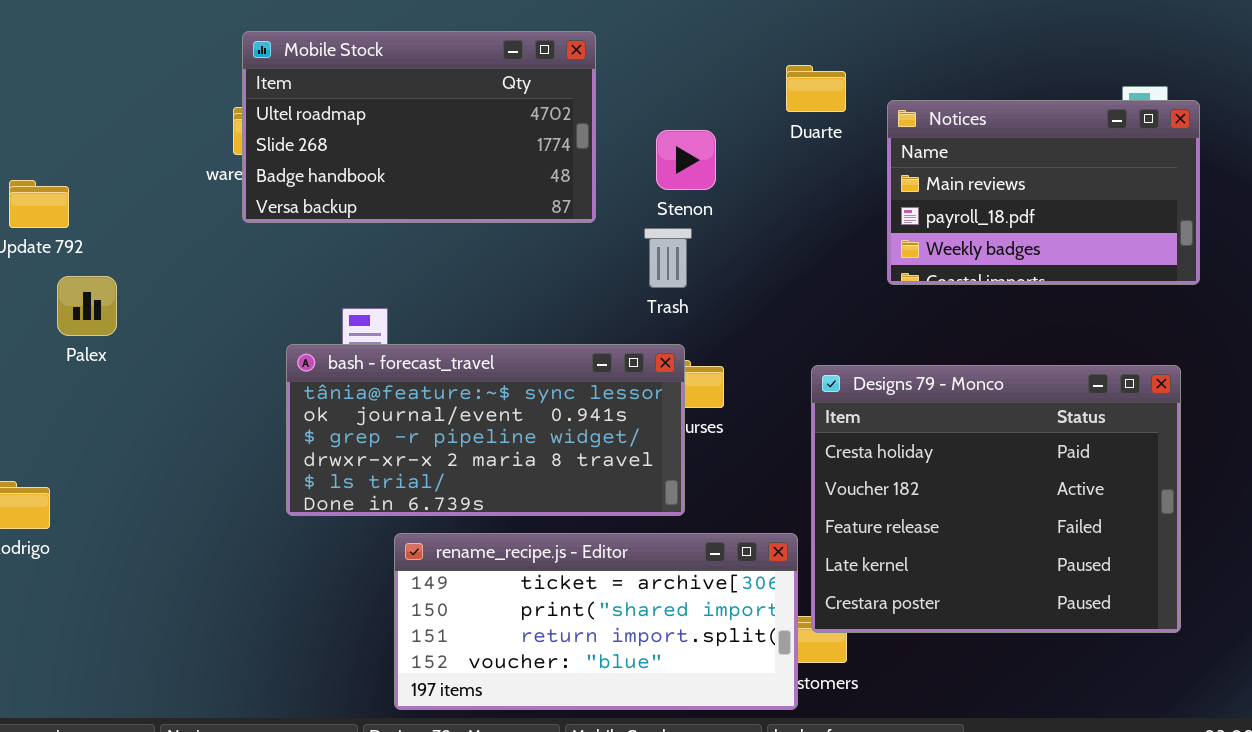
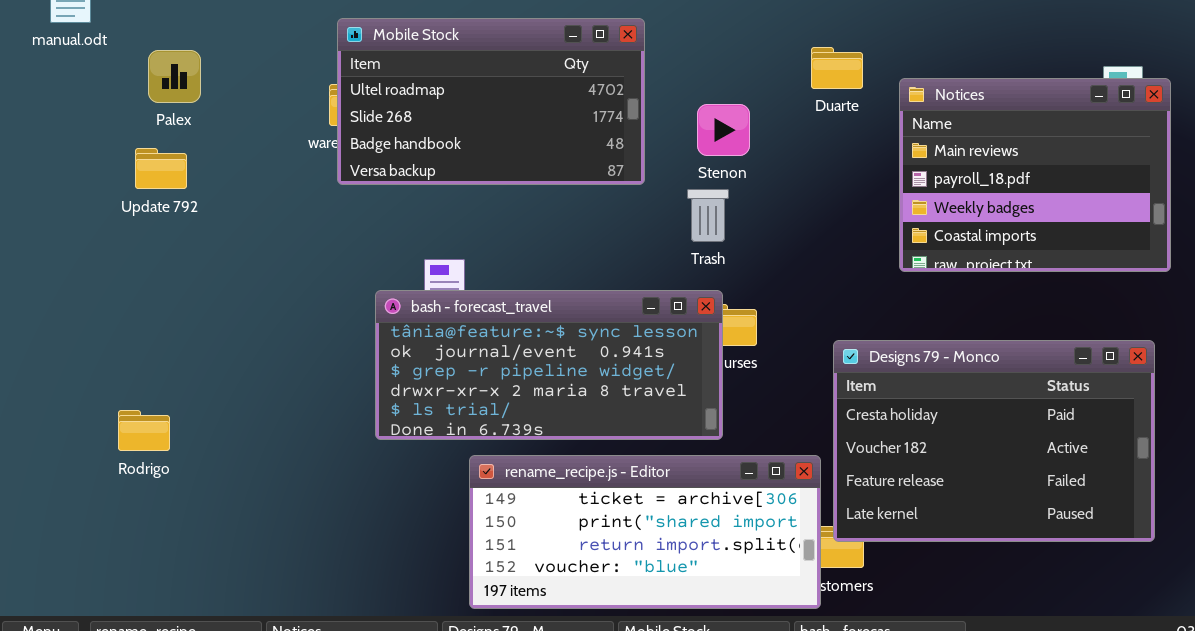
Notices: [887,100,1200,285] -> [899,78,1171,272], resized
Palex: [57,276,117,336] -> [148,50,201,103], moved
Designs 79 - Monco: [811,365,1181,633] -> [833,340,1155,542], resized

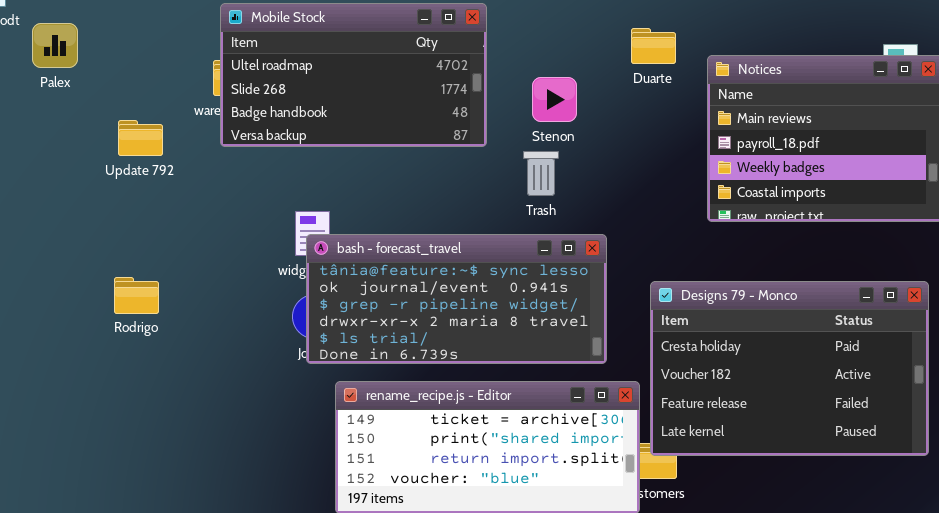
Palex: [148,50,201,103] -> [32,23,78,68], moved
Update 792: [135,148,187,189] -> [118,120,163,156], moved
bash - forecast_travel: [375,290,723,440] -> [306,234,607,364], moved
Rodrigo: [118,410,170,451] -> [114,277,159,314], moved

